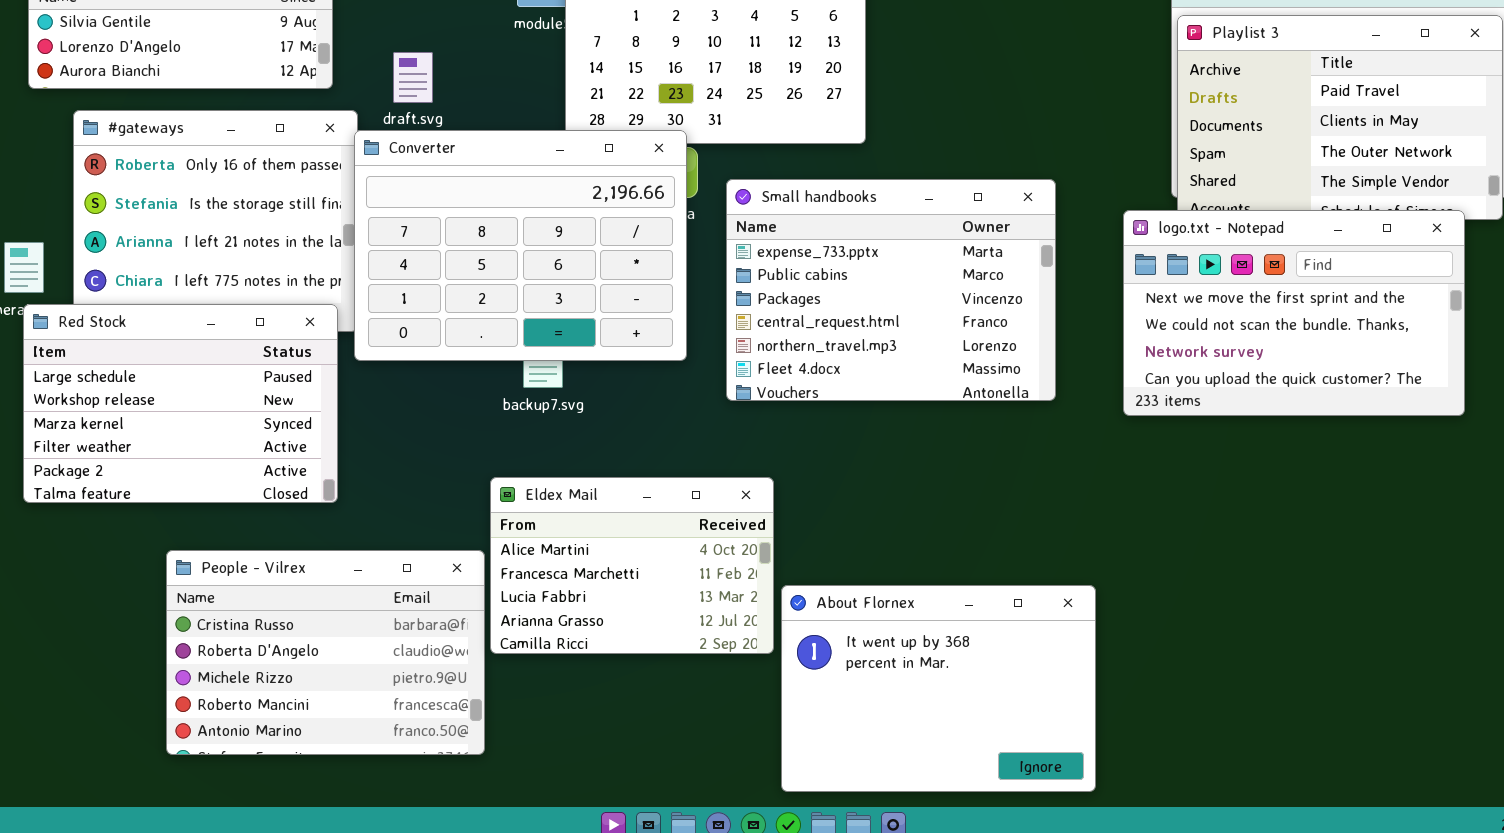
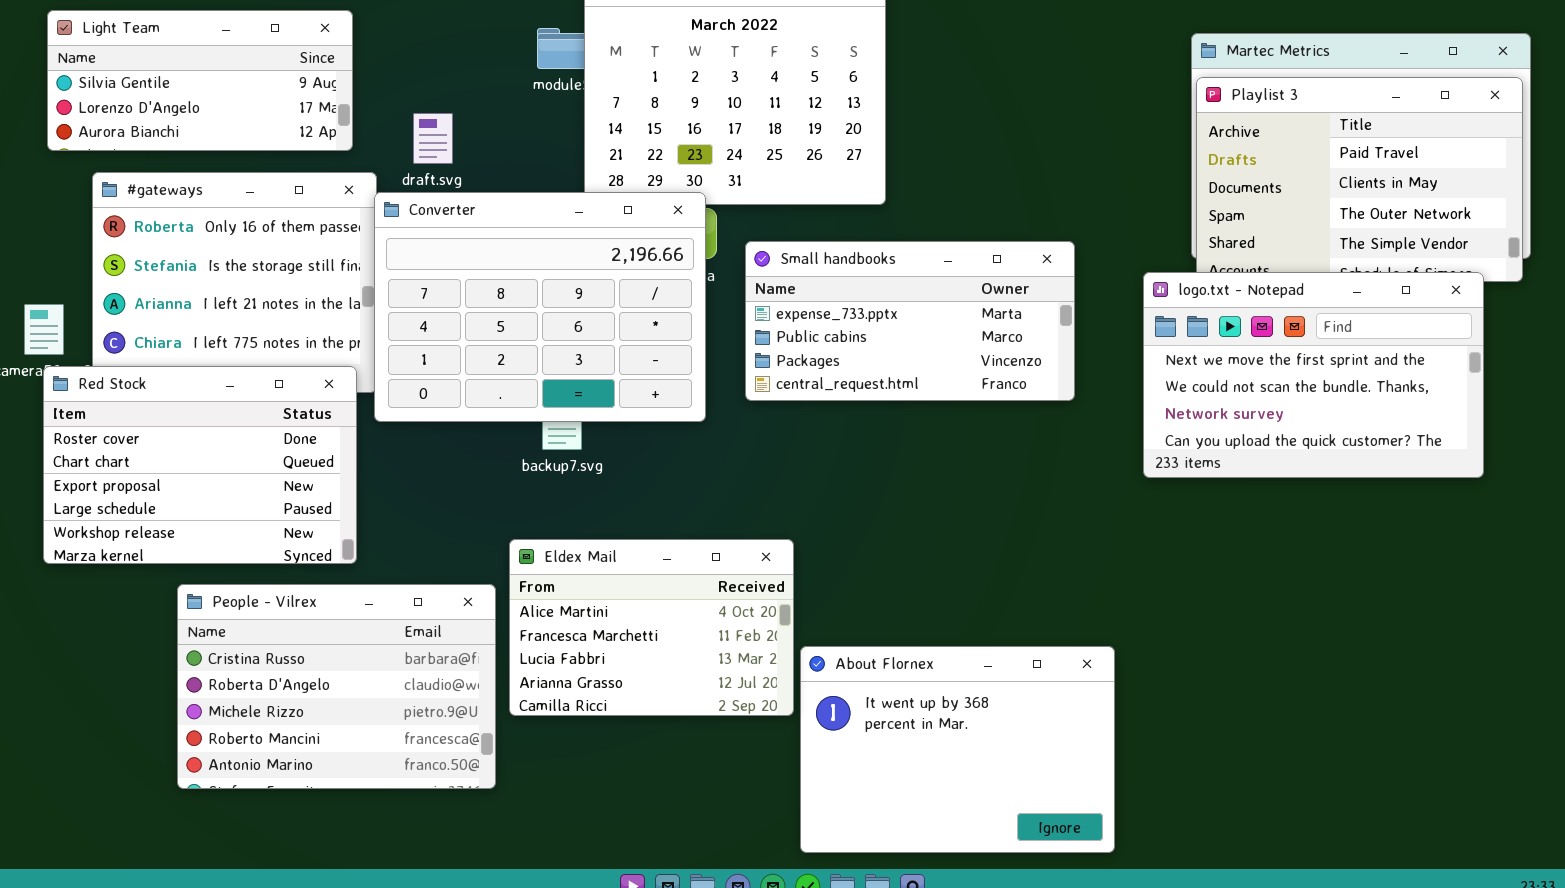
Small handbooks: [726,179,1056,401] -> [745,241,1075,401], resized
Red Stock: [23,304,338,503] -> [43,366,357,564], scrolled up 3 rows
People - Vilrex: [166,550,485,755] -> [177,584,496,789], moved

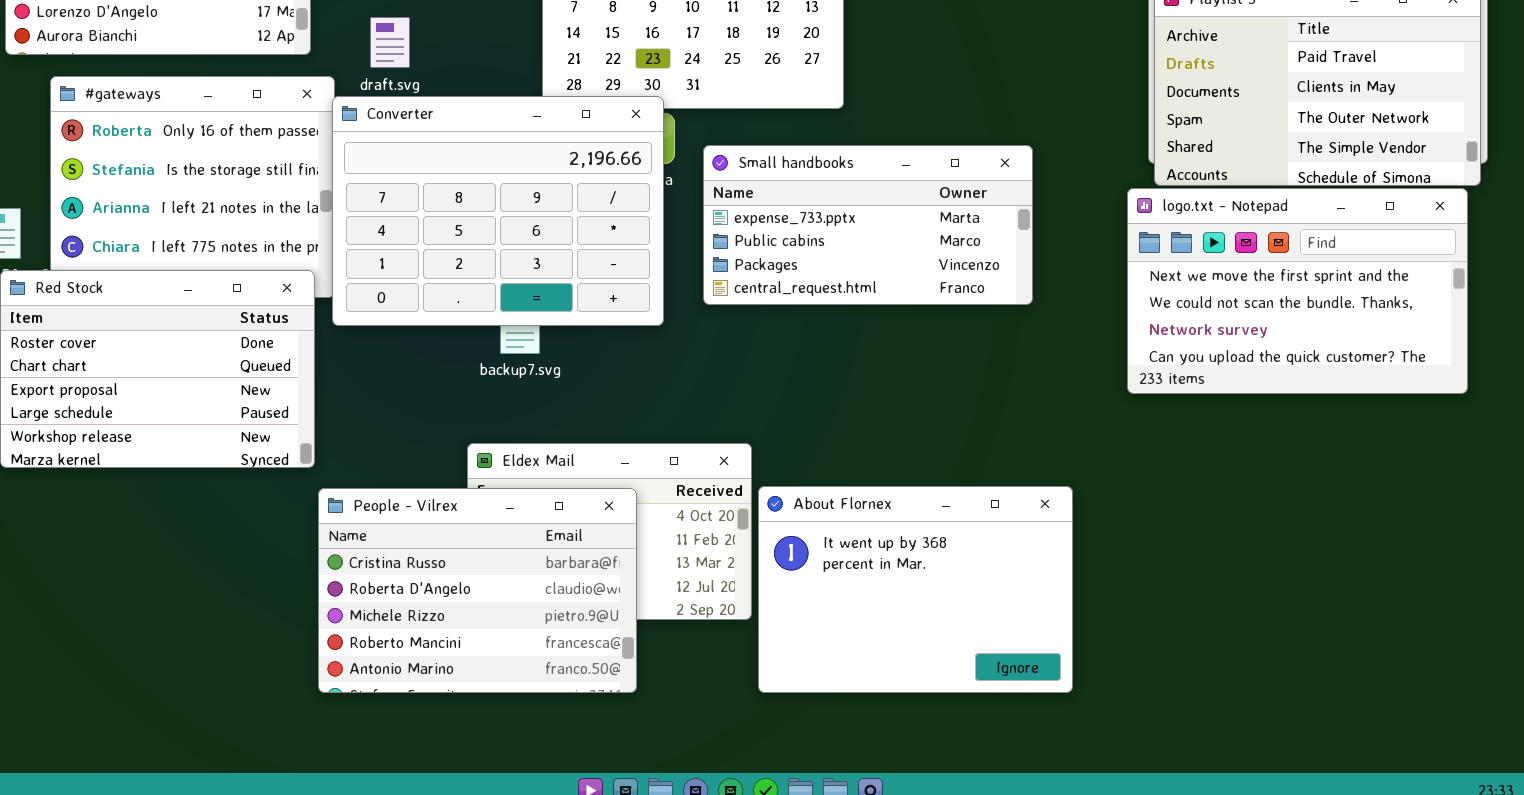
logo.txt - Notepad: [1143,272,1484,478] -> [1127,188,1468,394], moved
People - Vilrex: [177,584,496,789] -> [318,488,637,693], moved
About Flornex: [800,646,1115,853] -> [758,486,1073,693], moved

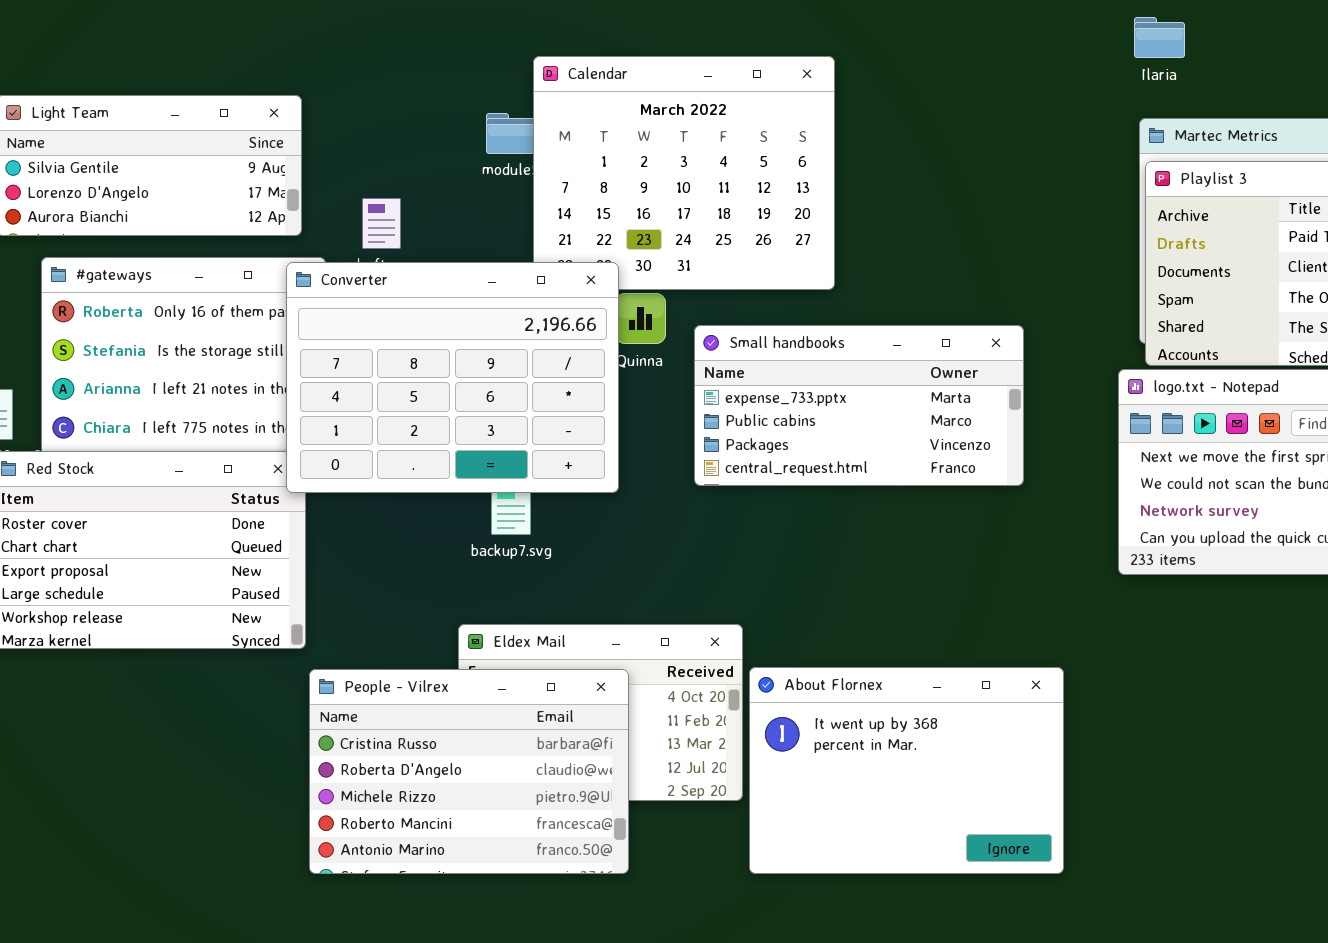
Converter: [332,96,664,326] -> [286,262,619,493], moved

